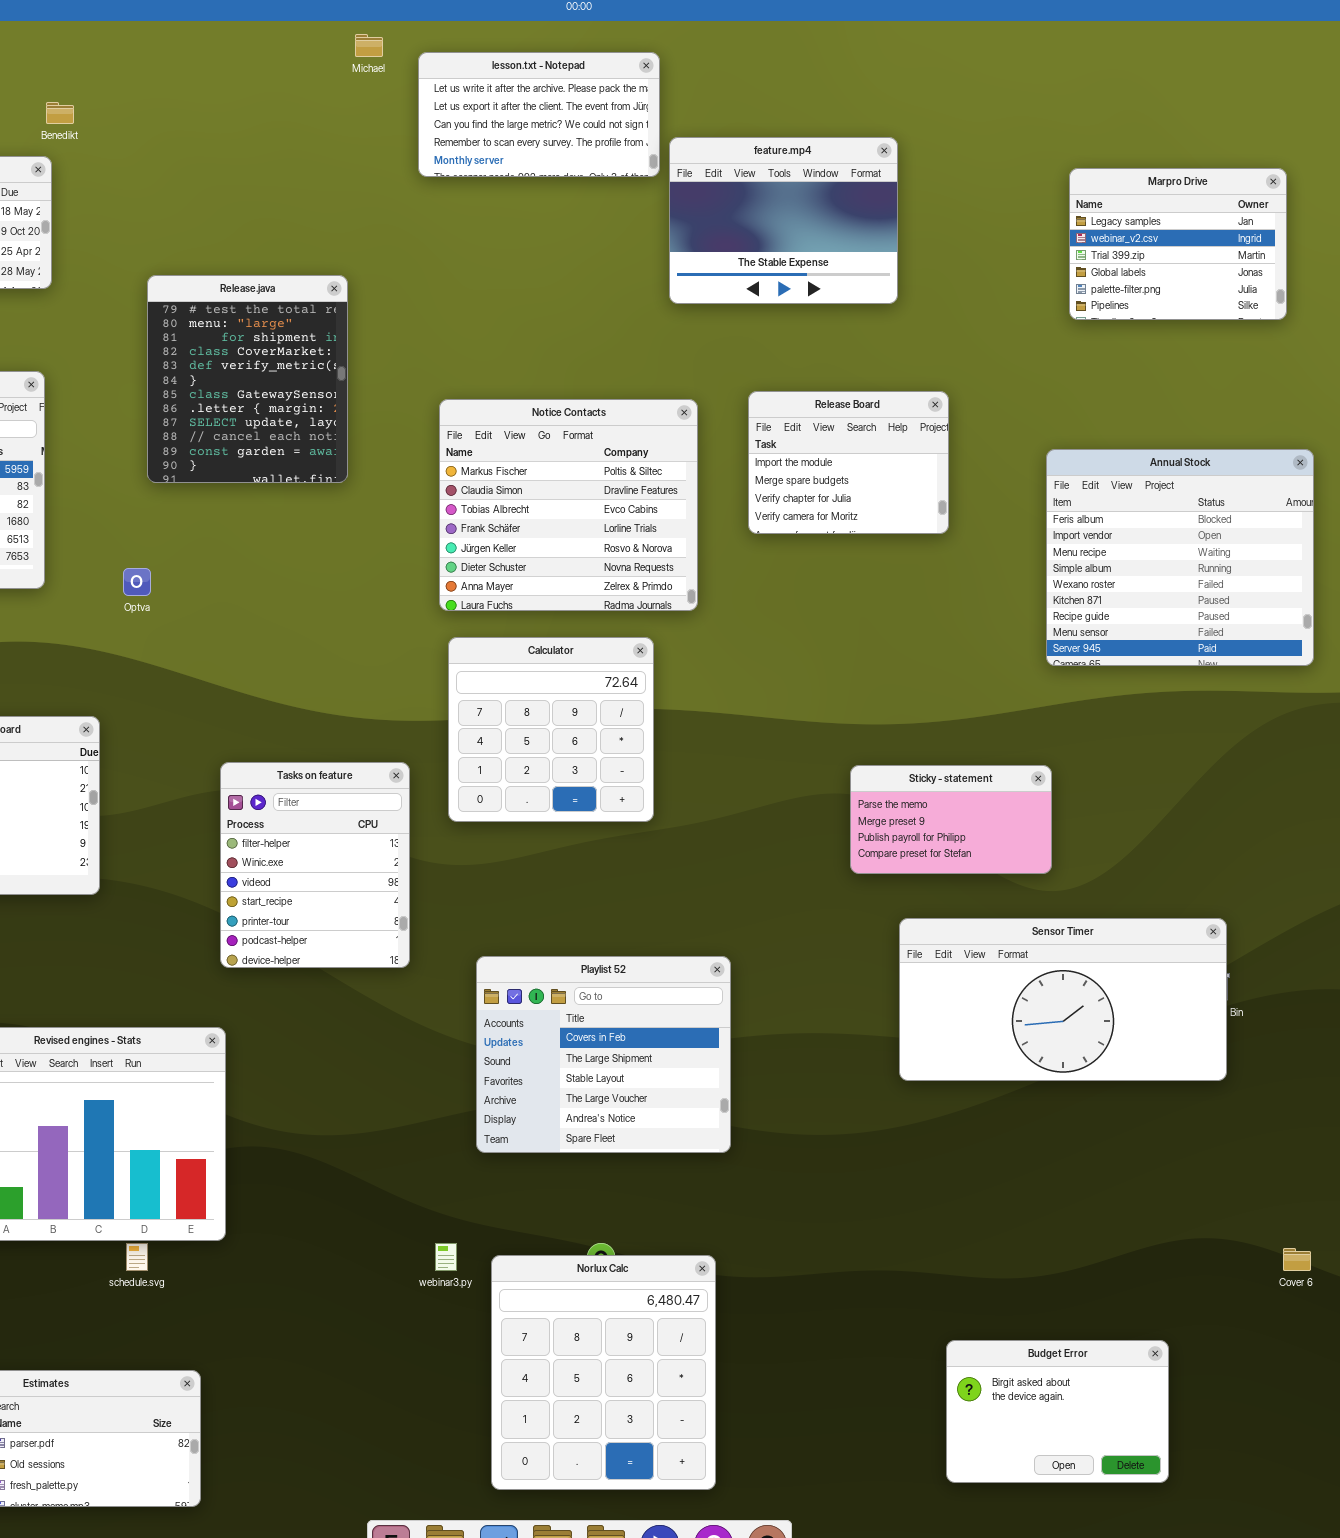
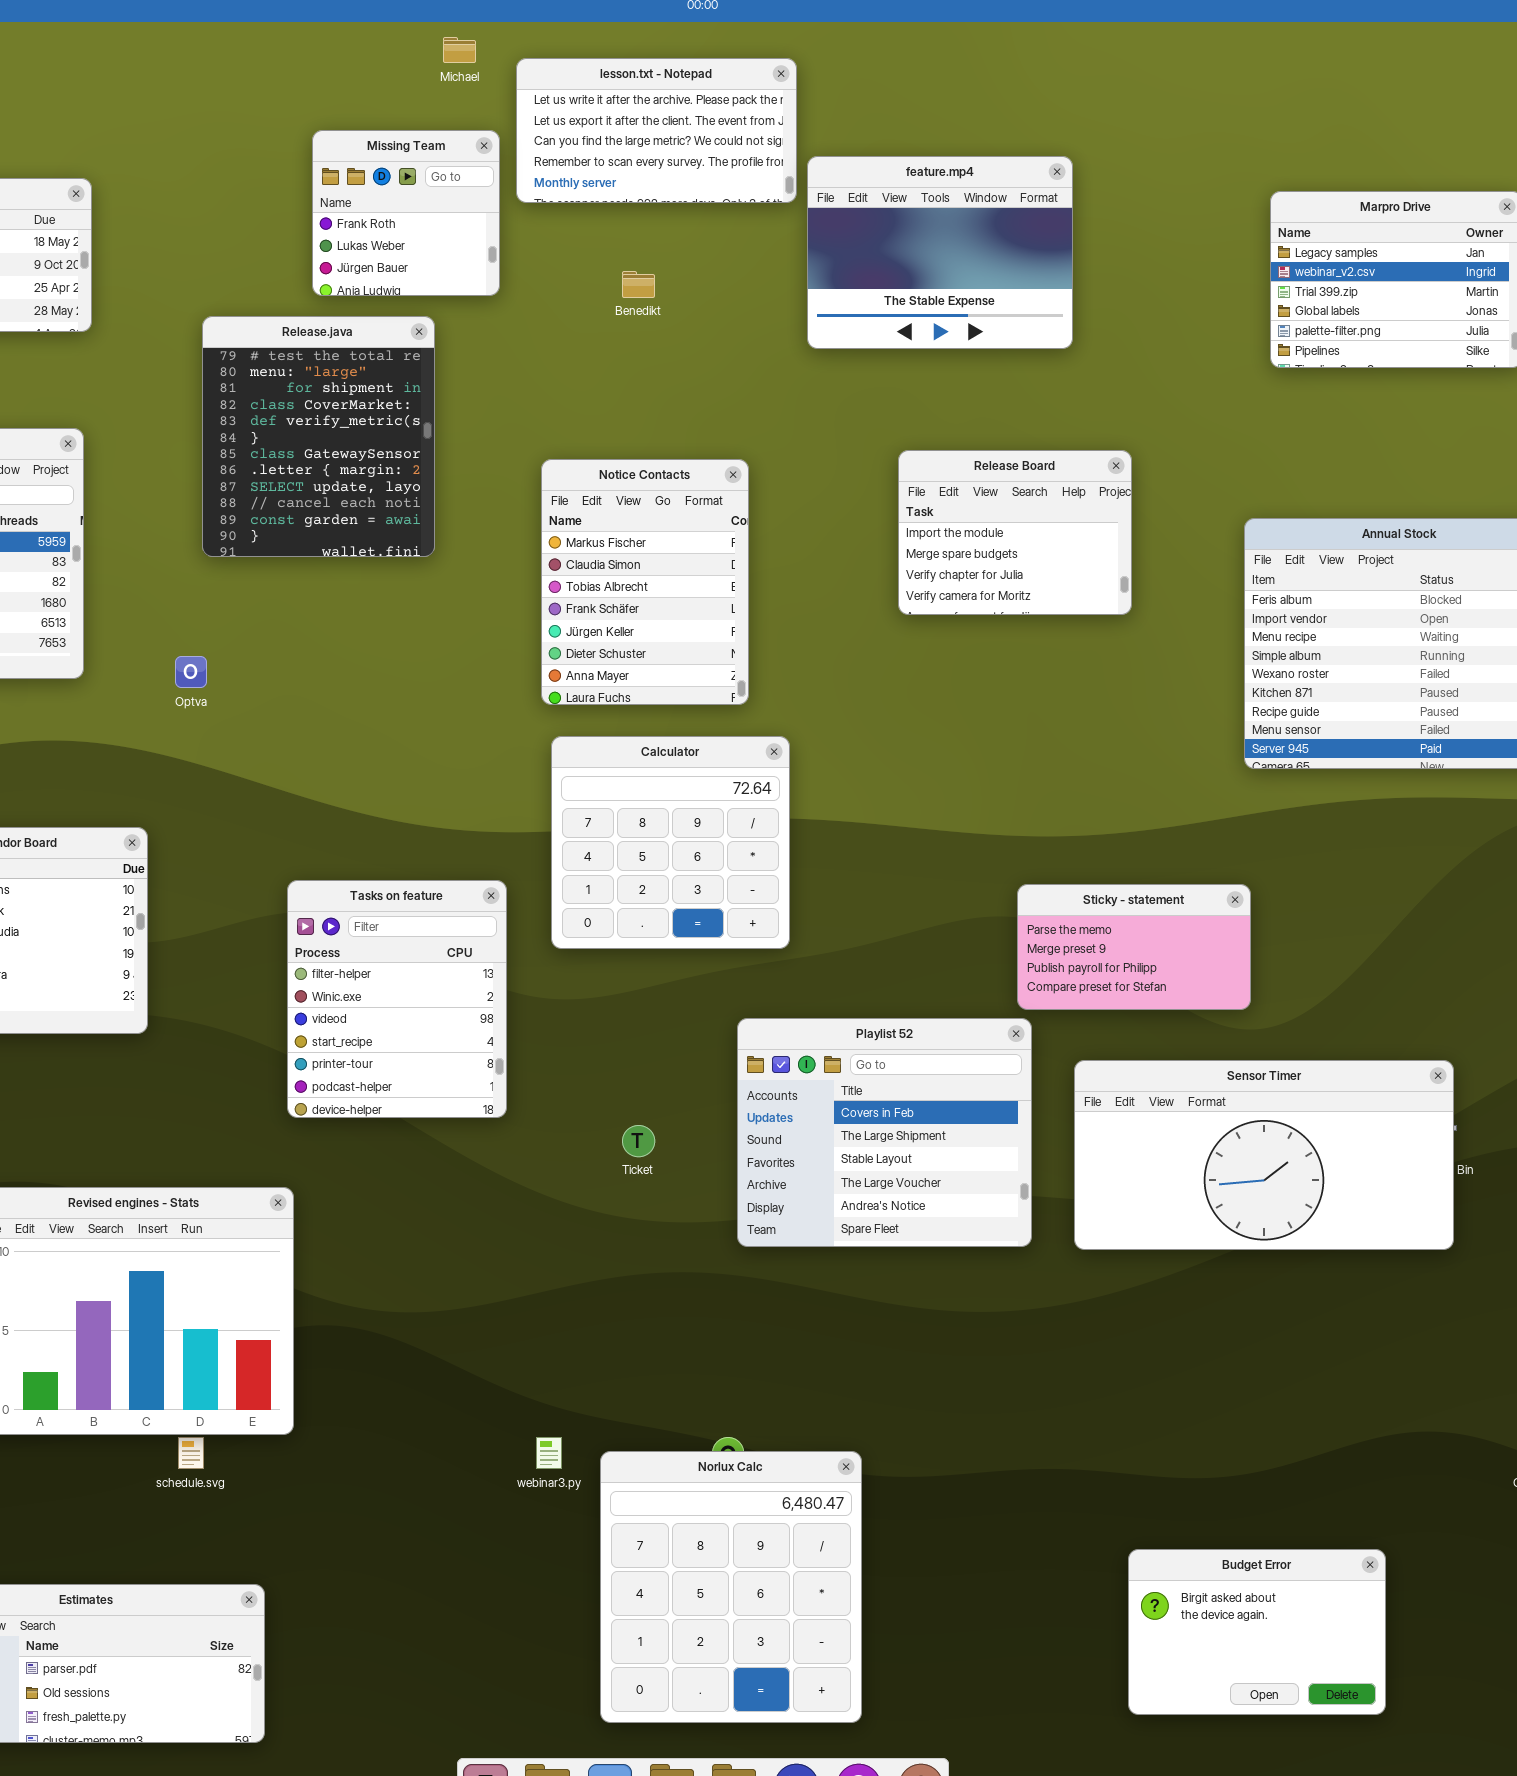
Benedikt: [46,102,74,124] -> [622,271,655,298], moved
Missing Team: none -> [312,130,500,296], opened
Notice Contacts: [439,399,698,611] -> [541,459,749,705], resized
Playlist 52: [476,956,731,1153] -> [737,1018,1032,1247], moved

